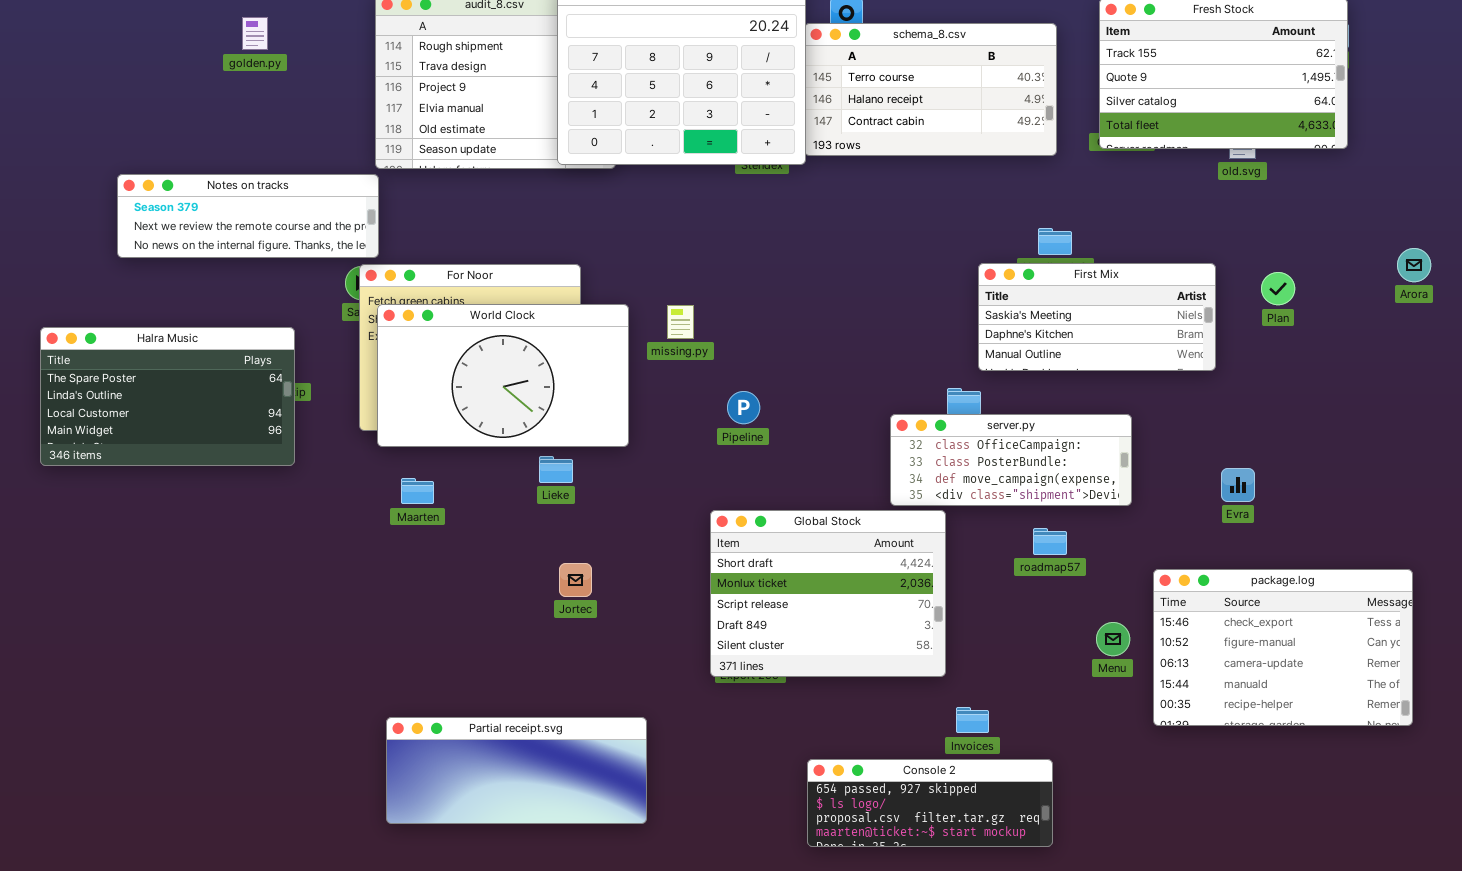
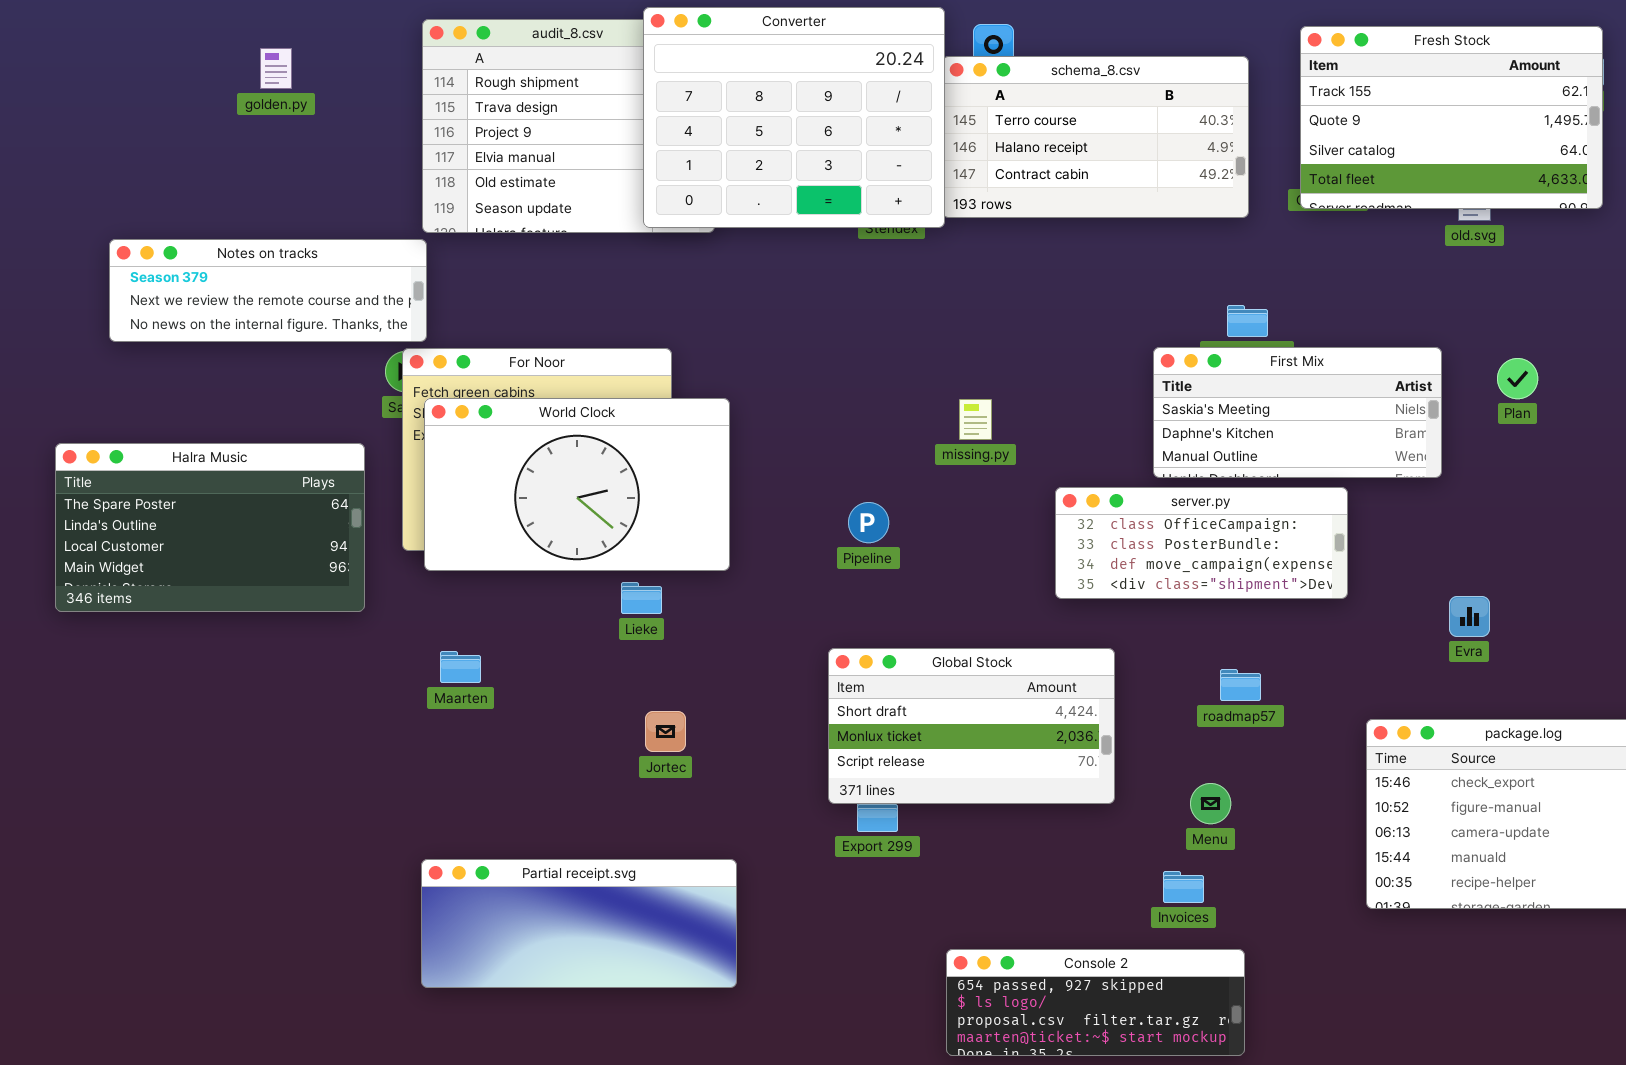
missing.py: [667,305,694,339] -> [959,399,992,440], moved
Halra Music: [40,327,295,466] -> [55,443,365,612], moved
server.py: [890,414,1132,506] -> [1055,487,1348,599], moved
Maarten: [401,478,434,504] -> [440,651,481,683], moved
Global Stock: [710,510,946,677] -> [828,648,1115,804], resized
Menu: [1096,622,1130,656] -> [1190,783,1231,824], moved
Invoices: [956,707,989,733] -> [1163,871,1204,903], moved
Partial receipt.svg: [386,717,647,824] -> [421,859,737,988], moved

